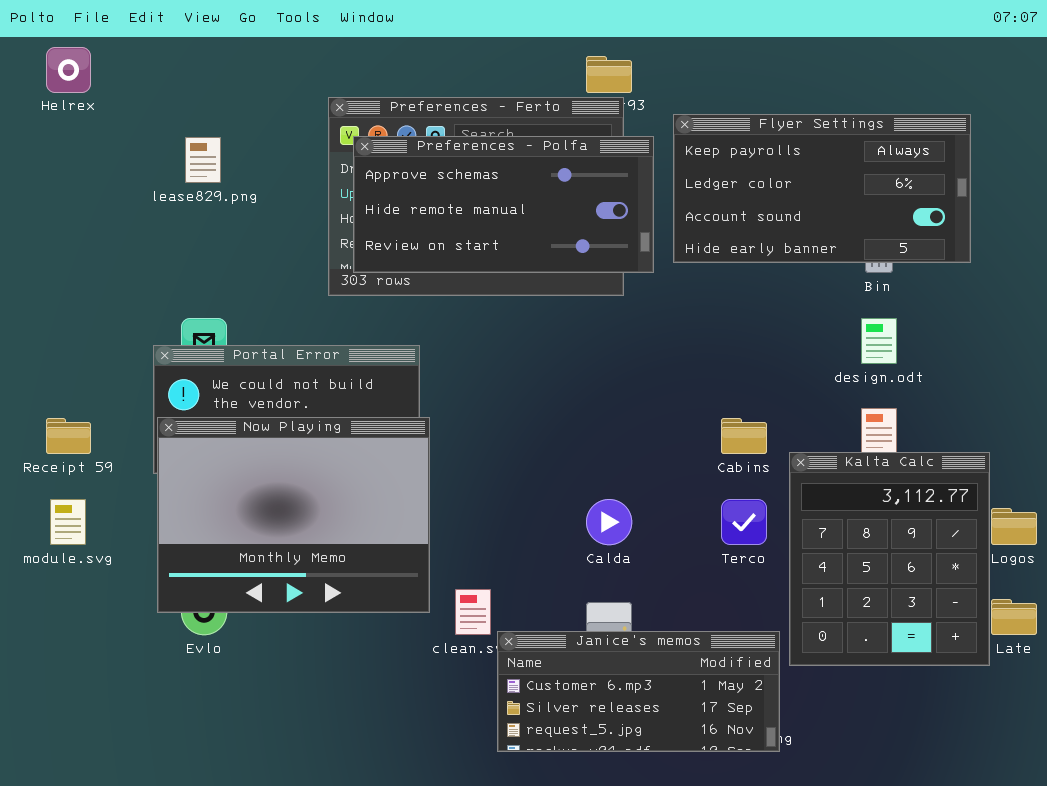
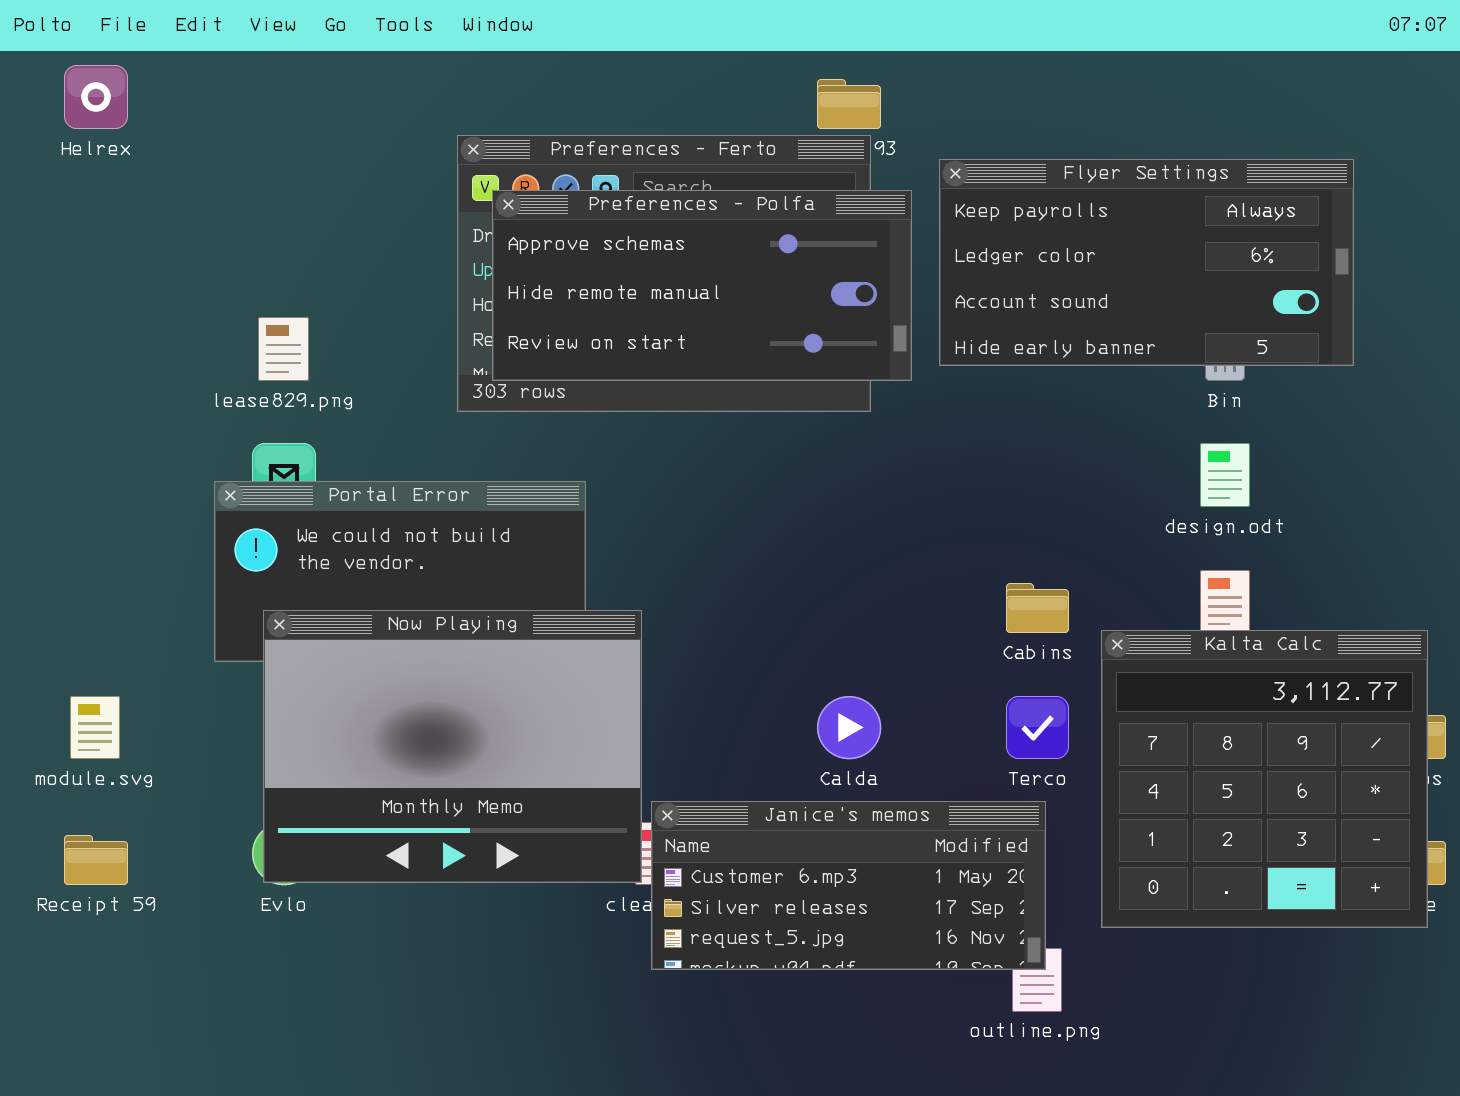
lease829.png: [185,137,221,183] -> [258,317,309,381], moved
Now Playing: [157,417,430,613] -> [263,610,642,883], moved
Receipt 59: [46,418,91,454] -> [64,835,128,885], moved
Kalta Calc: [789,452,990,666] -> [1101,630,1428,928], resized
Janice's memos: [497,631,780,752] -> [651,801,1046,970], moved

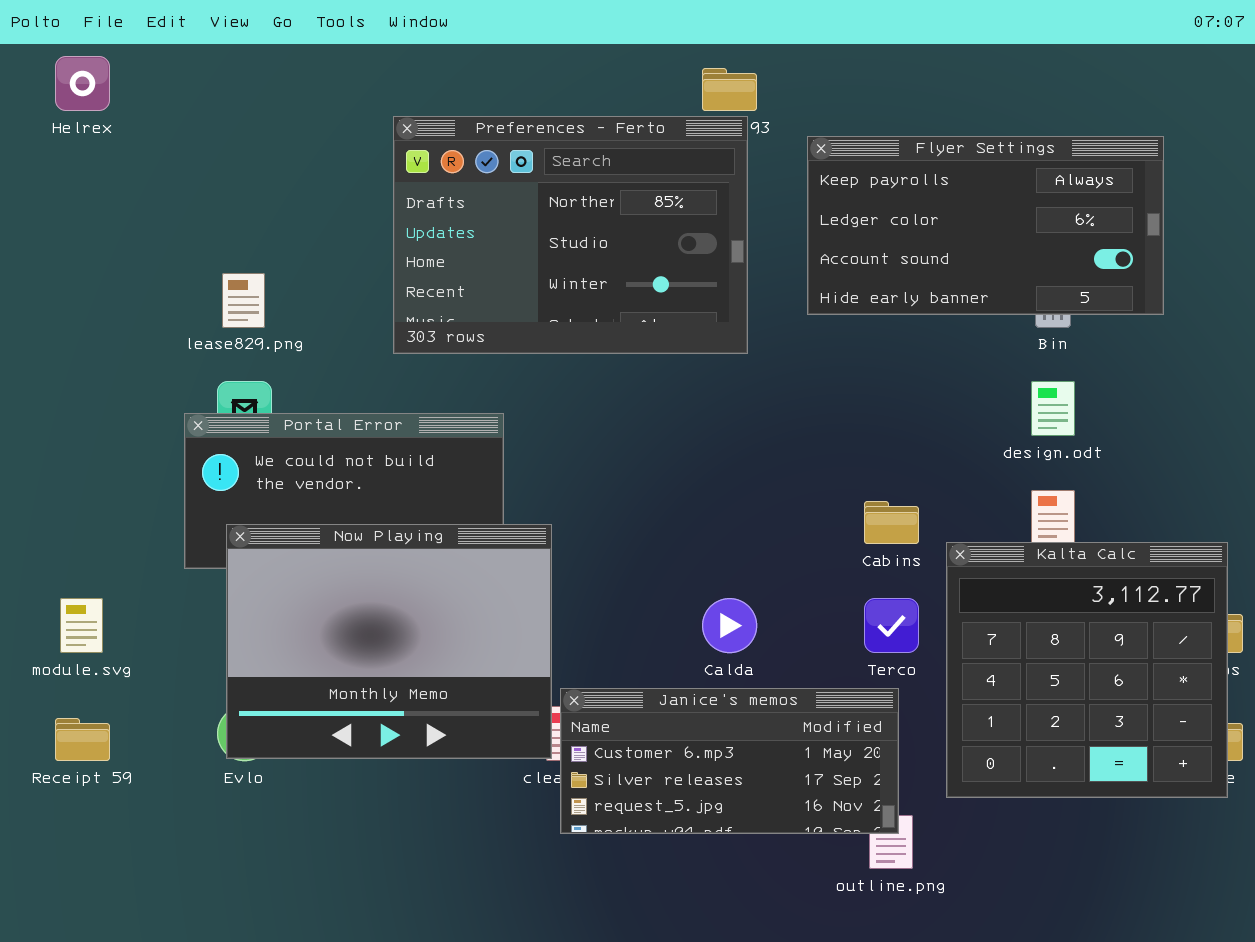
Preferences - Polfa: [492,190,912,381] -> none, closed

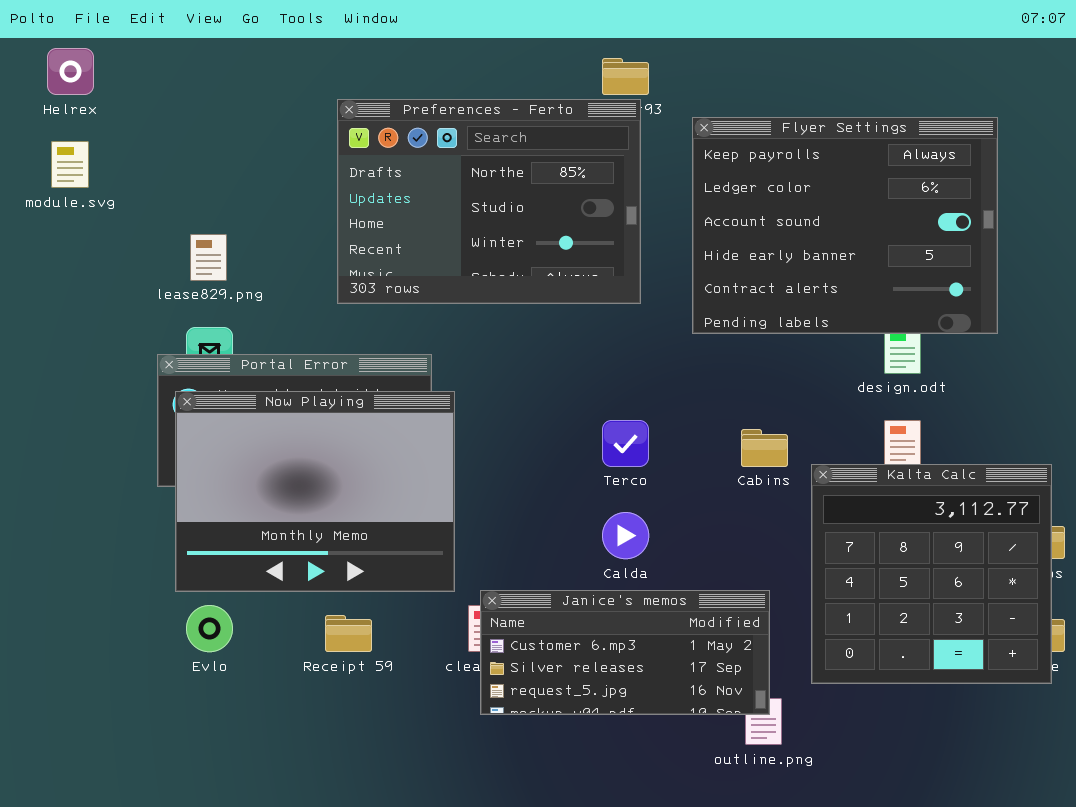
Flyer Settings: [807,136,1164,315] -> [692,117,998,334], resized
Now Playing: [226,524,552,759] -> [175,391,455,592], moved
module.svg: [60,598,103,653] -> [51,141,89,188], moved
Terco: [864,598,919,653] -> [602,420,649,467], moved
Receipt 59: [55,718,110,761] -> [325,615,372,652], moved

